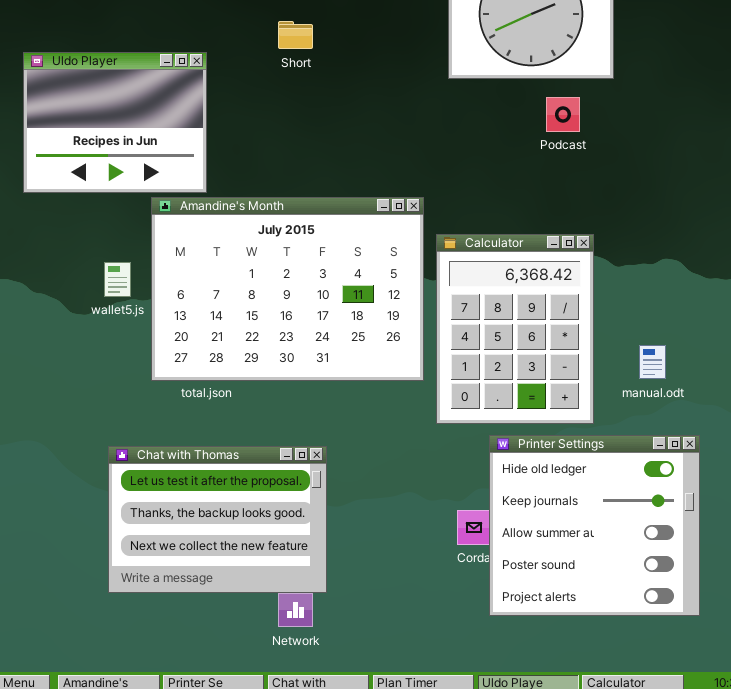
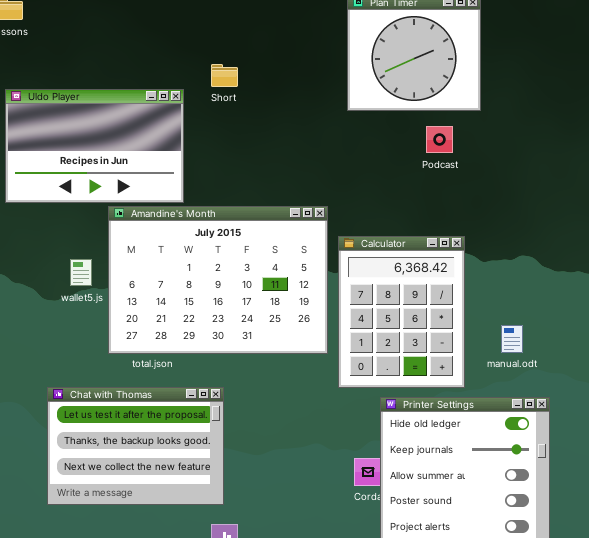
Uldo Player: [23,52,207,193] -> [5,89,184,203], resized
Chat with Thomas: [108,446,327,593] -> [47,387,224,505], moved

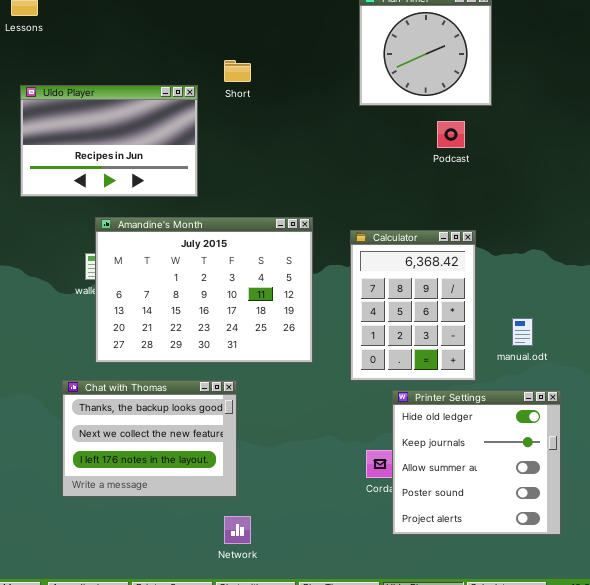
Amandine's Month: [108,206,328,354] -> [95,217,313,363], moved
Chat with Thomas: [47,387,224,505] -> [62,380,237,497], scrolled down 1 row

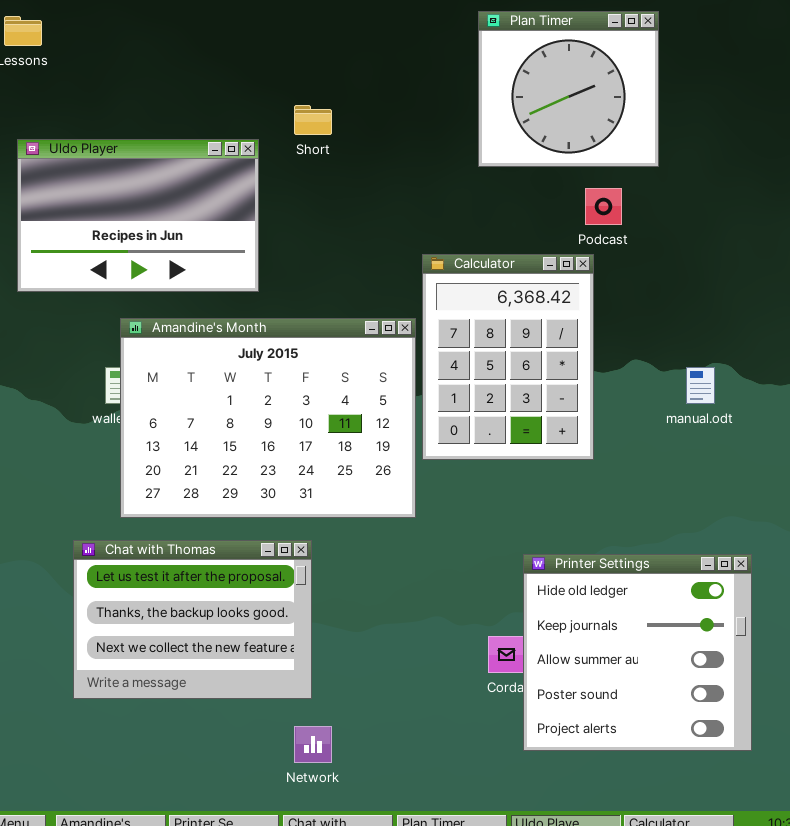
Calculator: [350,230,476,381] -> [422,254,594,460], moved
manual.odt: [512,318,533,346] -> [686,367,715,404], moved
Chat with Thomas: [62,380,237,497] -> [73,540,312,699], scrolled up 1 row

